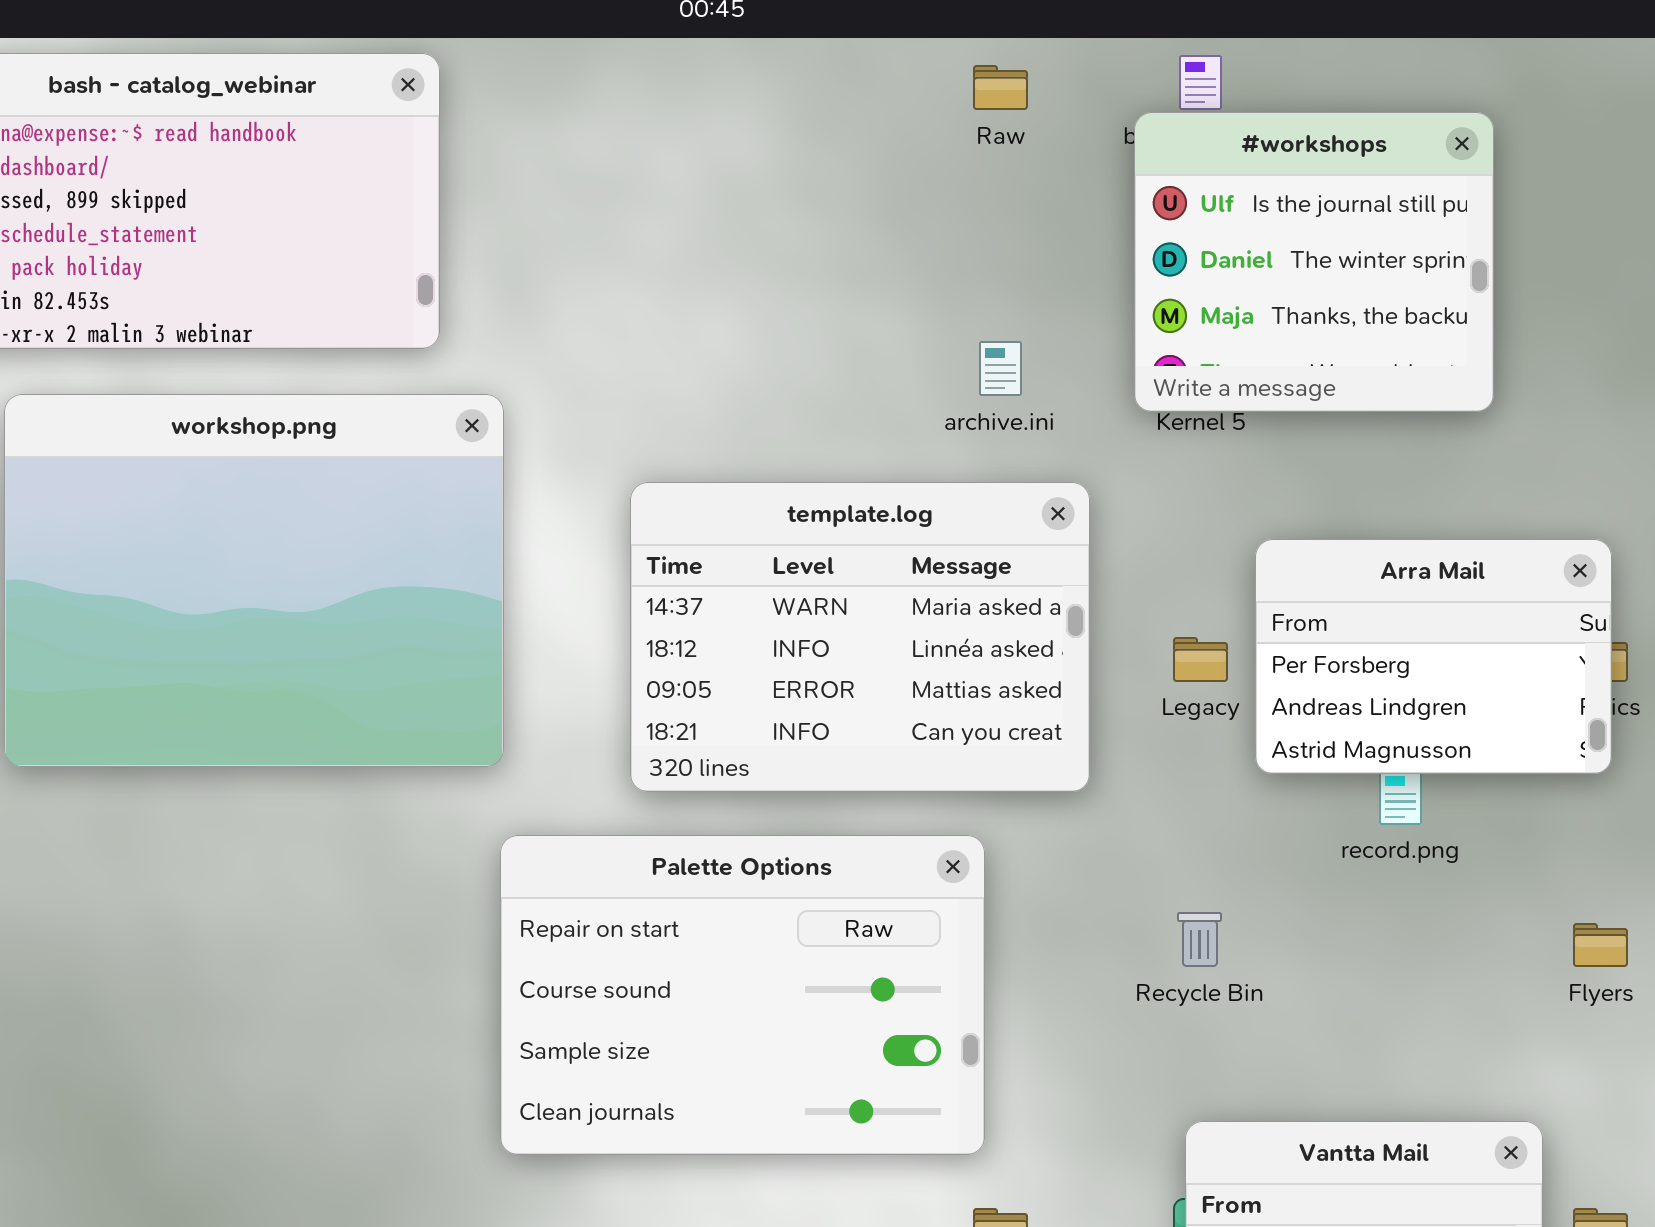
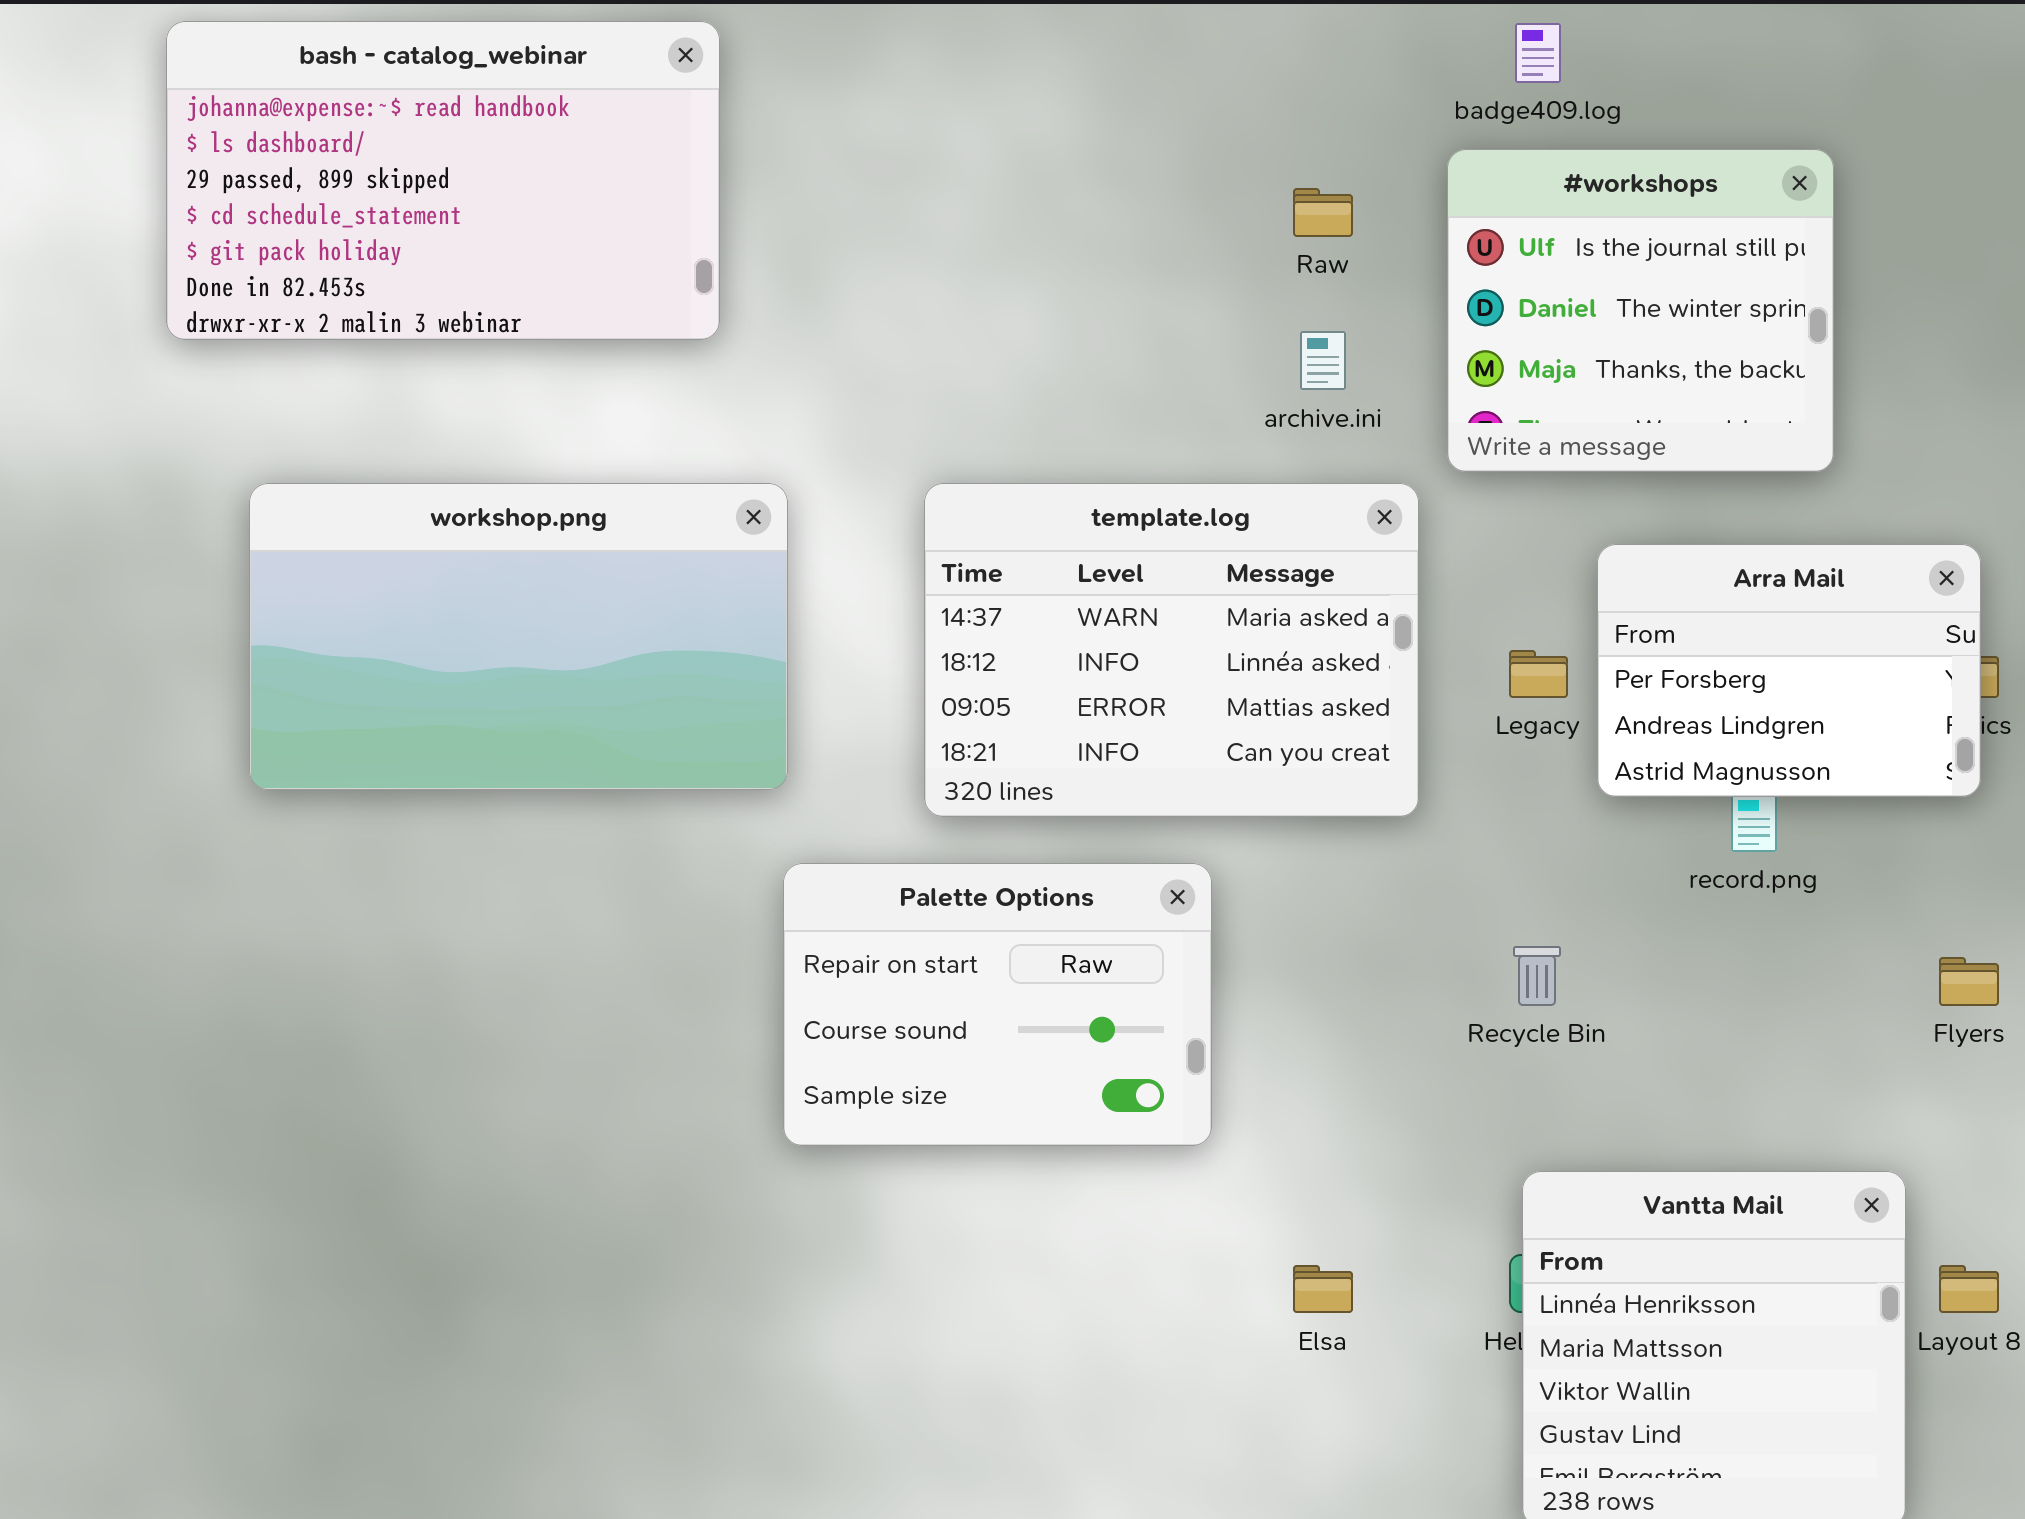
Raw: [973,65,1028,110] -> [1293,188,1353,237], moved
#workshops: [1134,112,1494,412] -> [1447,149,1834,472], moved
workshop.png: [4,394,504,767] -> [249,483,788,790], resized
Palette Options: [500,835,985,1155] -> [783,863,1212,1146], resized

